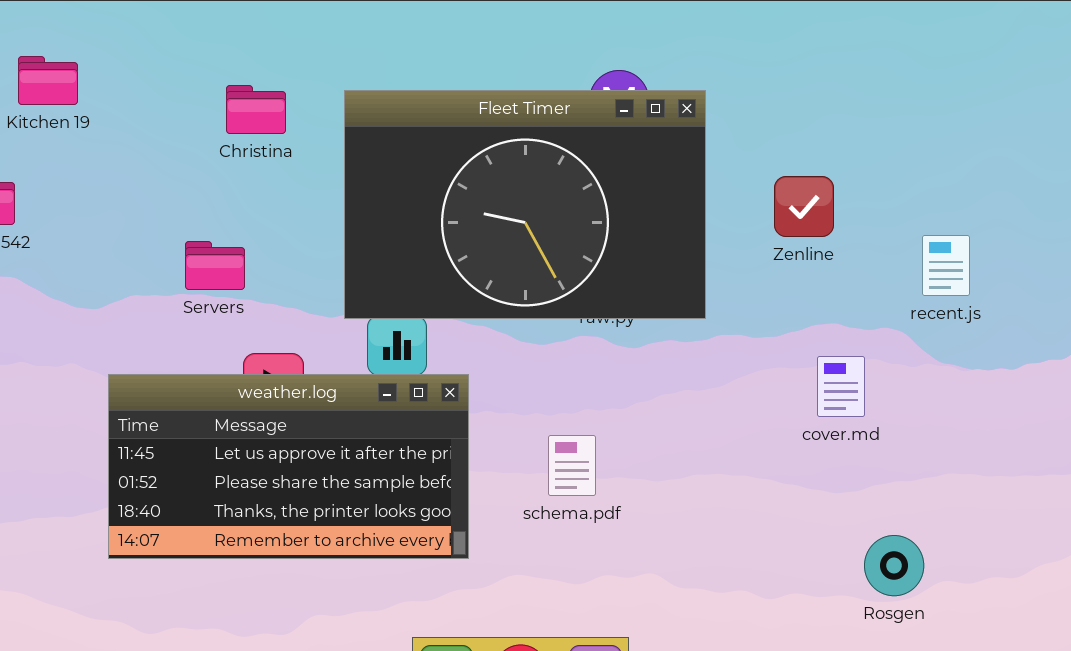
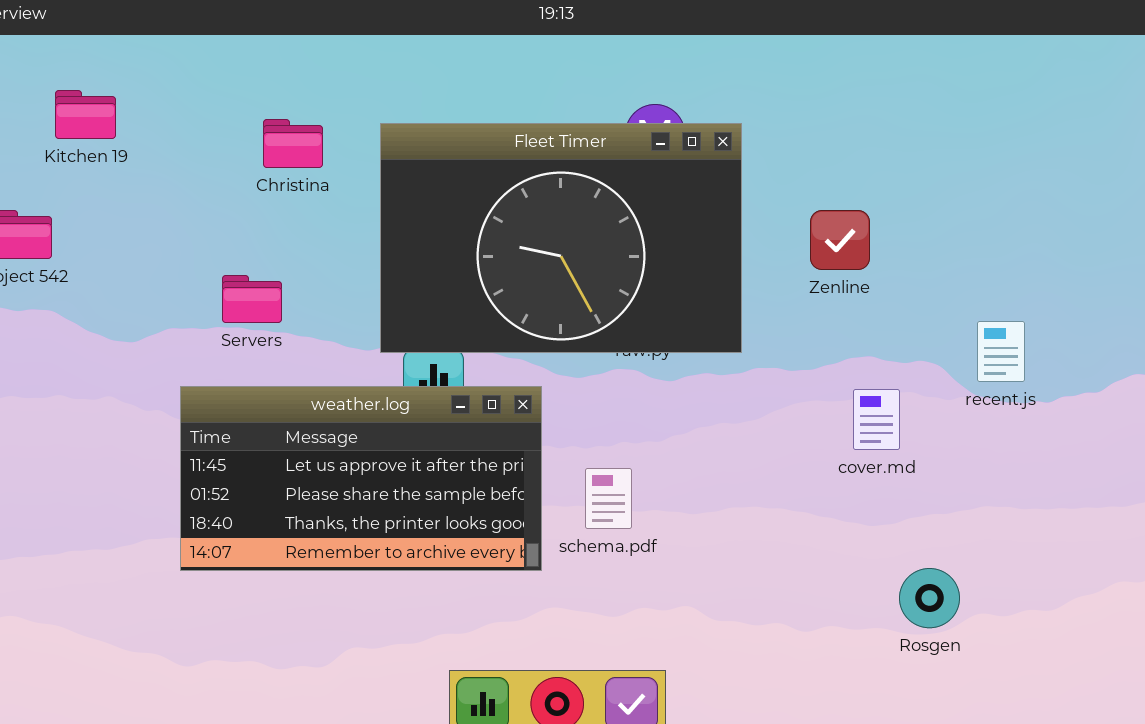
recent.js: [922,235,970,296] -> [977,321,1025,382], moved
weather.log: [108,374,469,559] -> [180,386,542,571], moved

